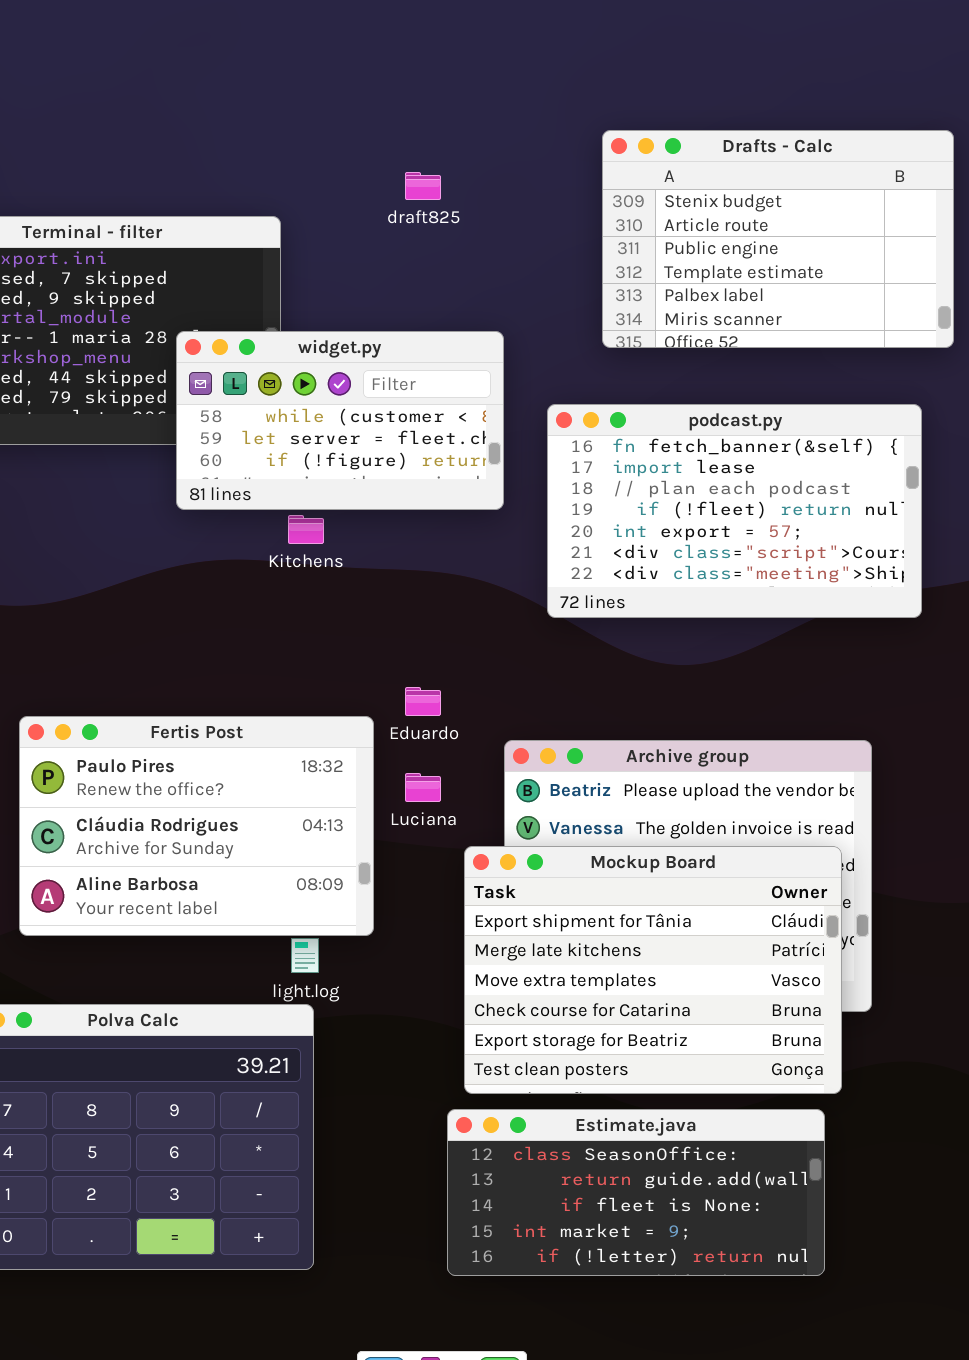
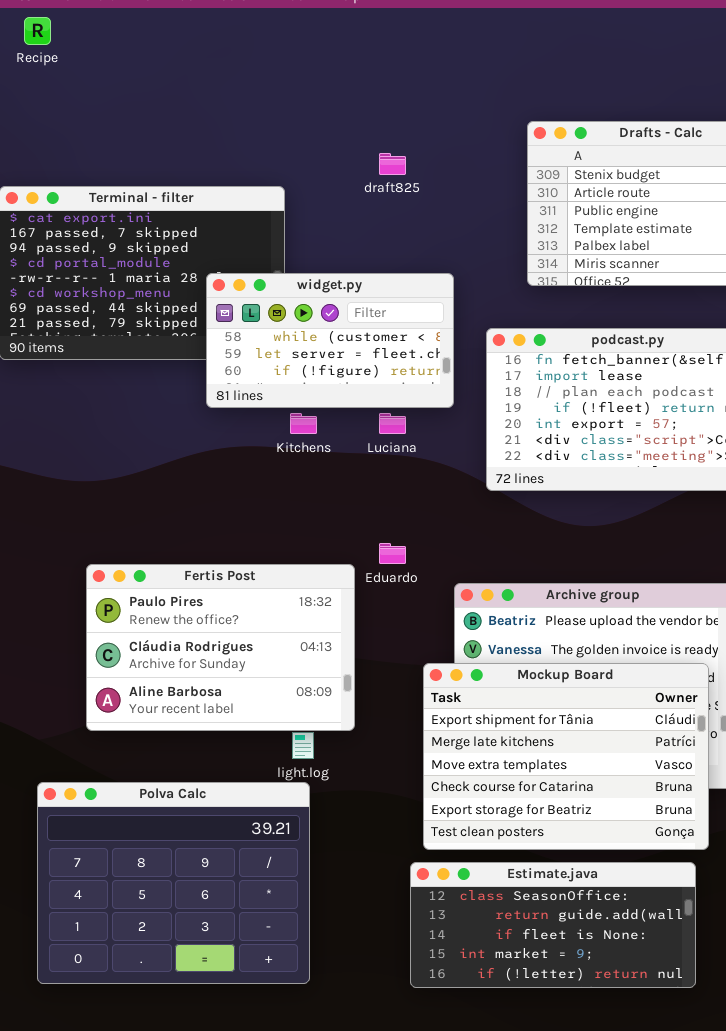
Luciana: [405,773,441,802] -> [379,413,406,434], moved

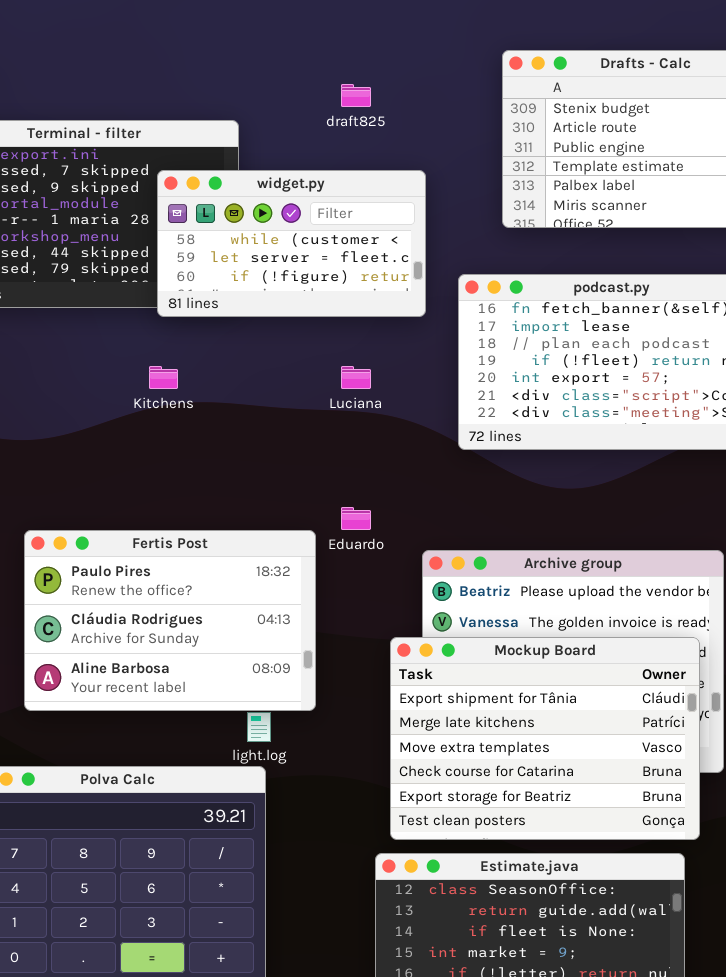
widget.py: [206,273,454,408] -> [157,170,426,317], moved
Kitchens: [290,413,317,434] -> [149,366,178,389], moved

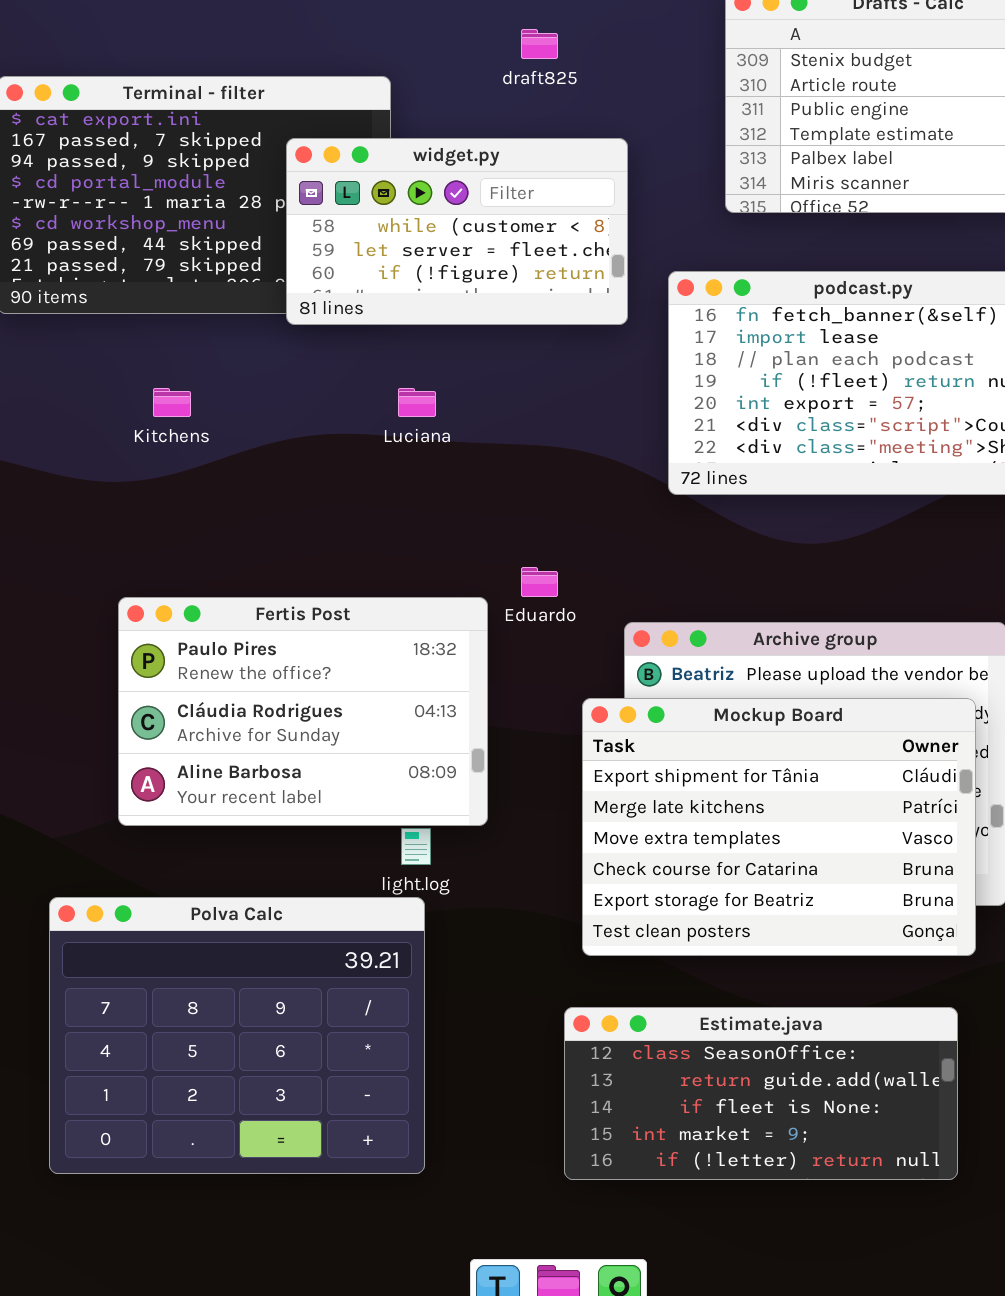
Kitchens: [149,366,178,389] -> [153,388,191,417], moved
Luciana: [341,366,371,389] -> [398,388,436,417], moved
Mockup Board: [390,637,700,840] -> [582,698,976,956], moved

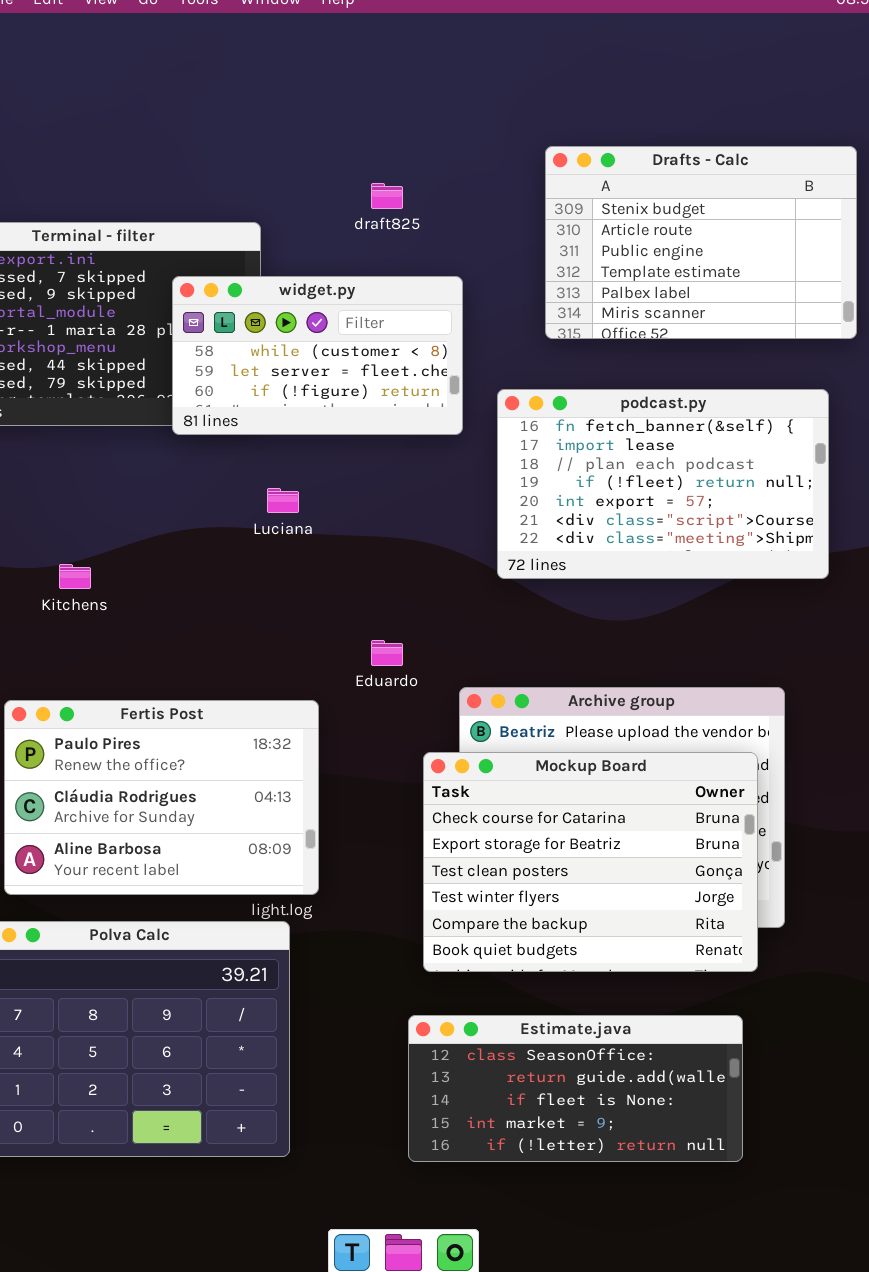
Kitchens: [153,388,191,417] -> [59,564,91,589], moved
Fertis Post: [118,597,488,826] -> [4,700,319,895], moved
Mockup Board: [582,698,976,956] -> [423,752,758,972], scrolled down 3 rows

